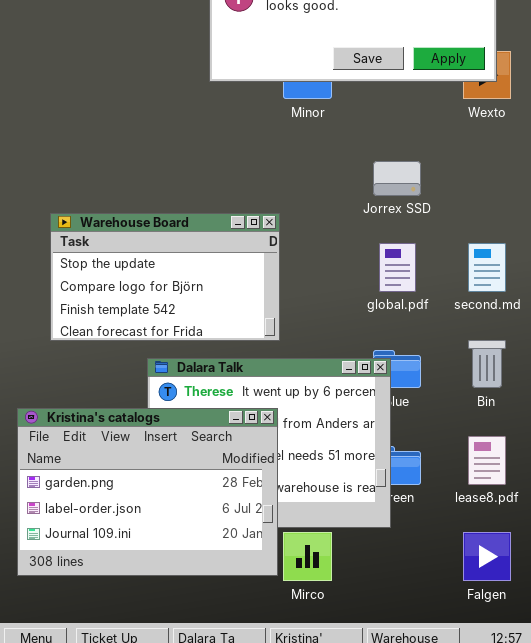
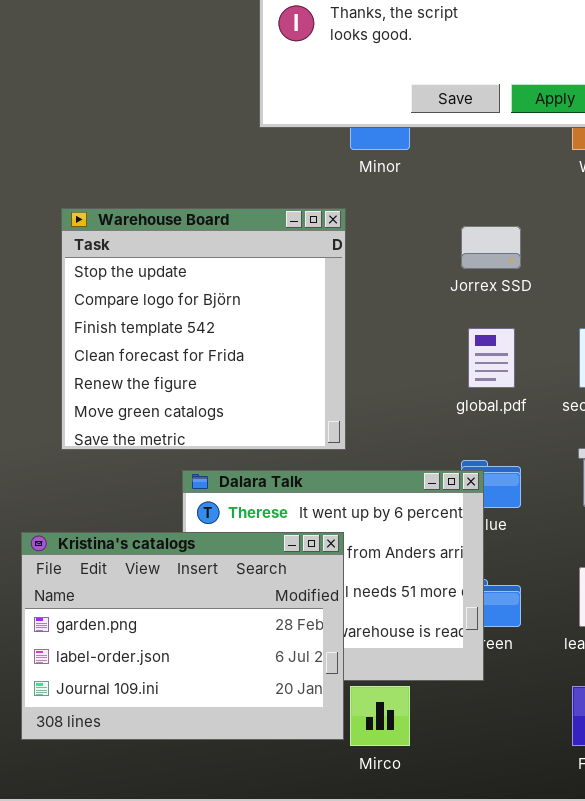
Warehouse Board: [50,213,280,341] -> [61,208,346,450], resized

